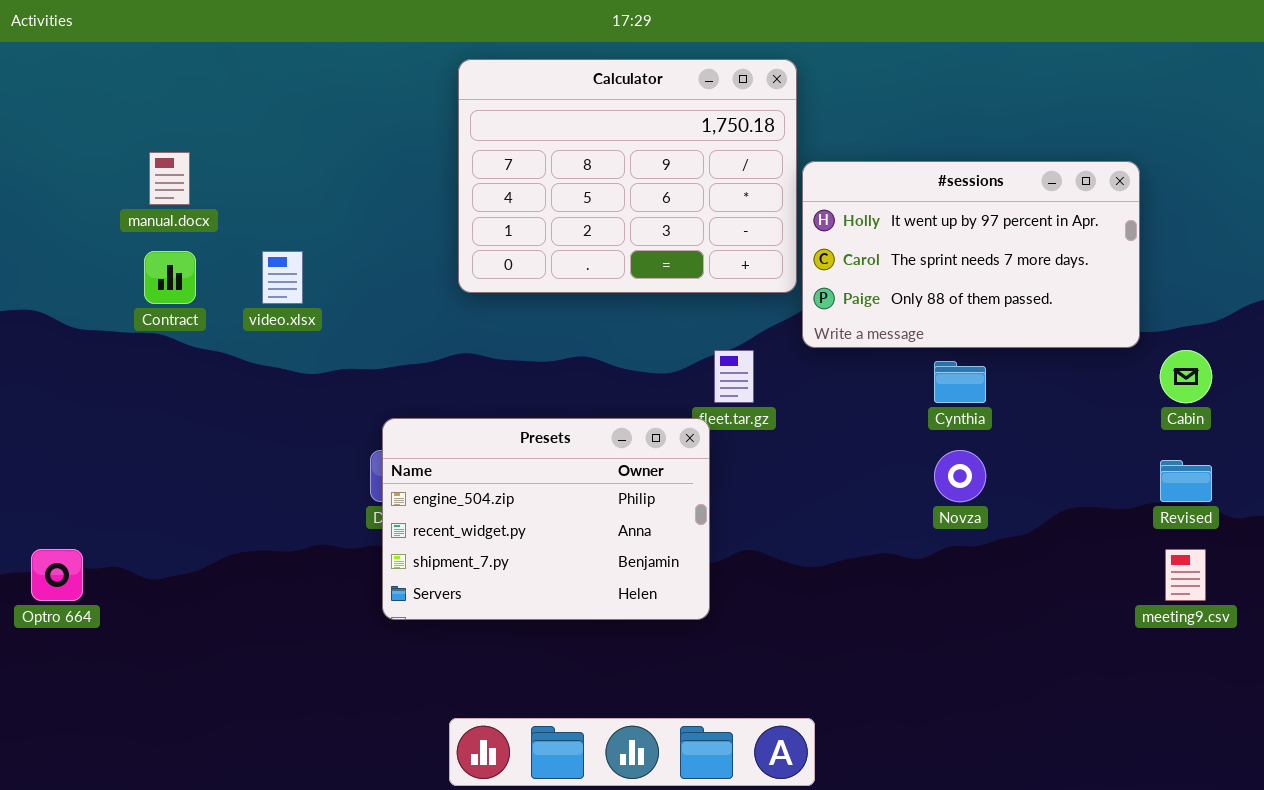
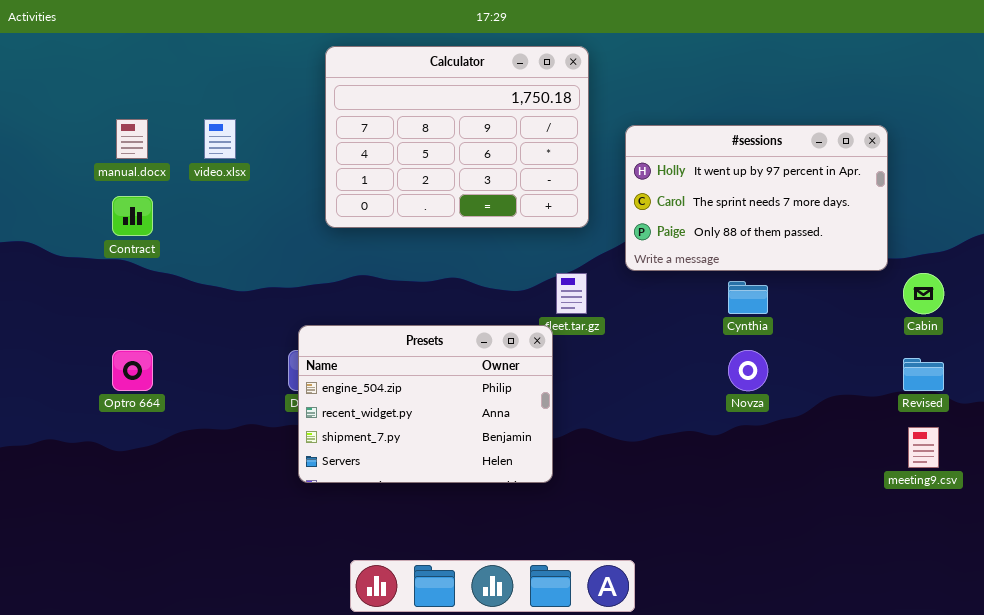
Calculator: [458,59,797,293] -> [325,46,589,228], moved
video.xlsx: [262,251,303,304] -> [204,119,236,159], moved
Optro 664: [31,549,83,601] -> [112,350,153,391], moved

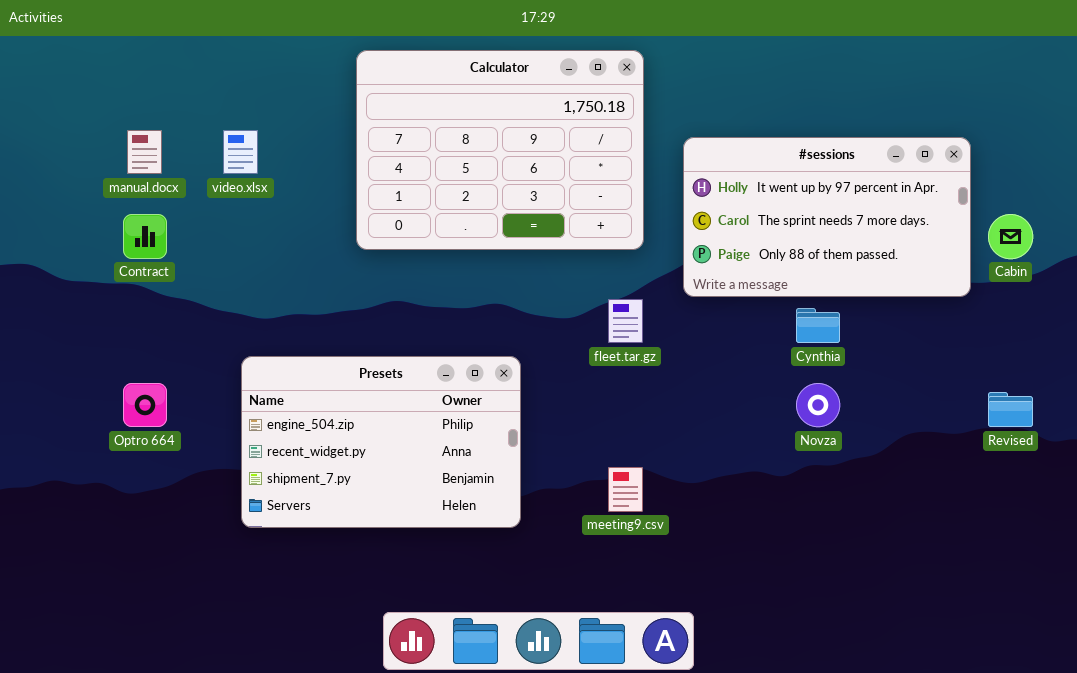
Cabin: [903,273,944,314] -> [988,214,1033,259], moved
Presets: [298,325,553,483] -> [241,356,521,528], moved
meeting9.csv: [908,427,939,468] -> [608,467,643,512], moved

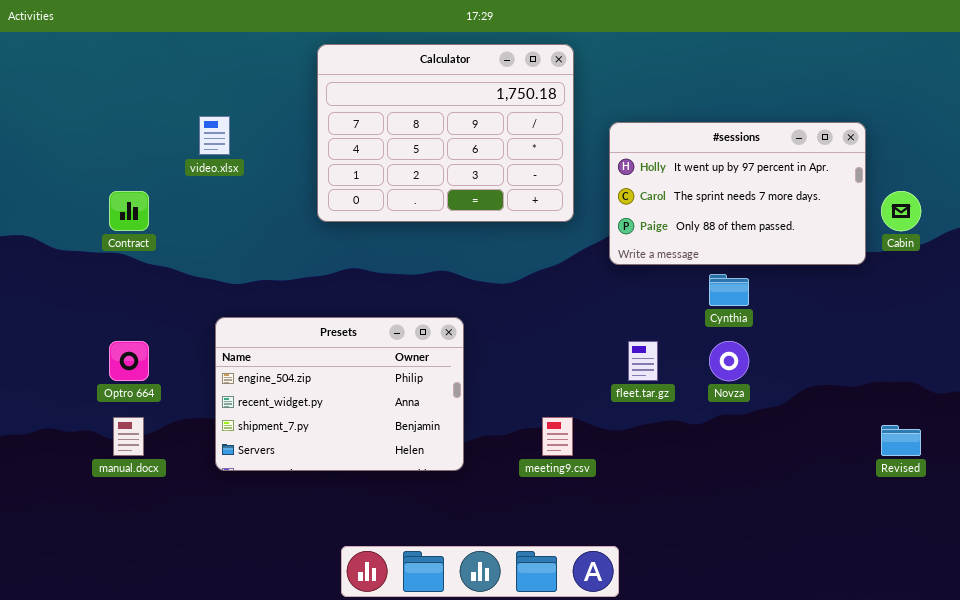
manual.docx: [127,130,162,174] -> [113,417,144,456], moved
fleet.tar.gz: [608,299,643,343] -> [628,341,658,381], moved
Revised: [988,392,1033,427] -> [881,425,921,456], moved

